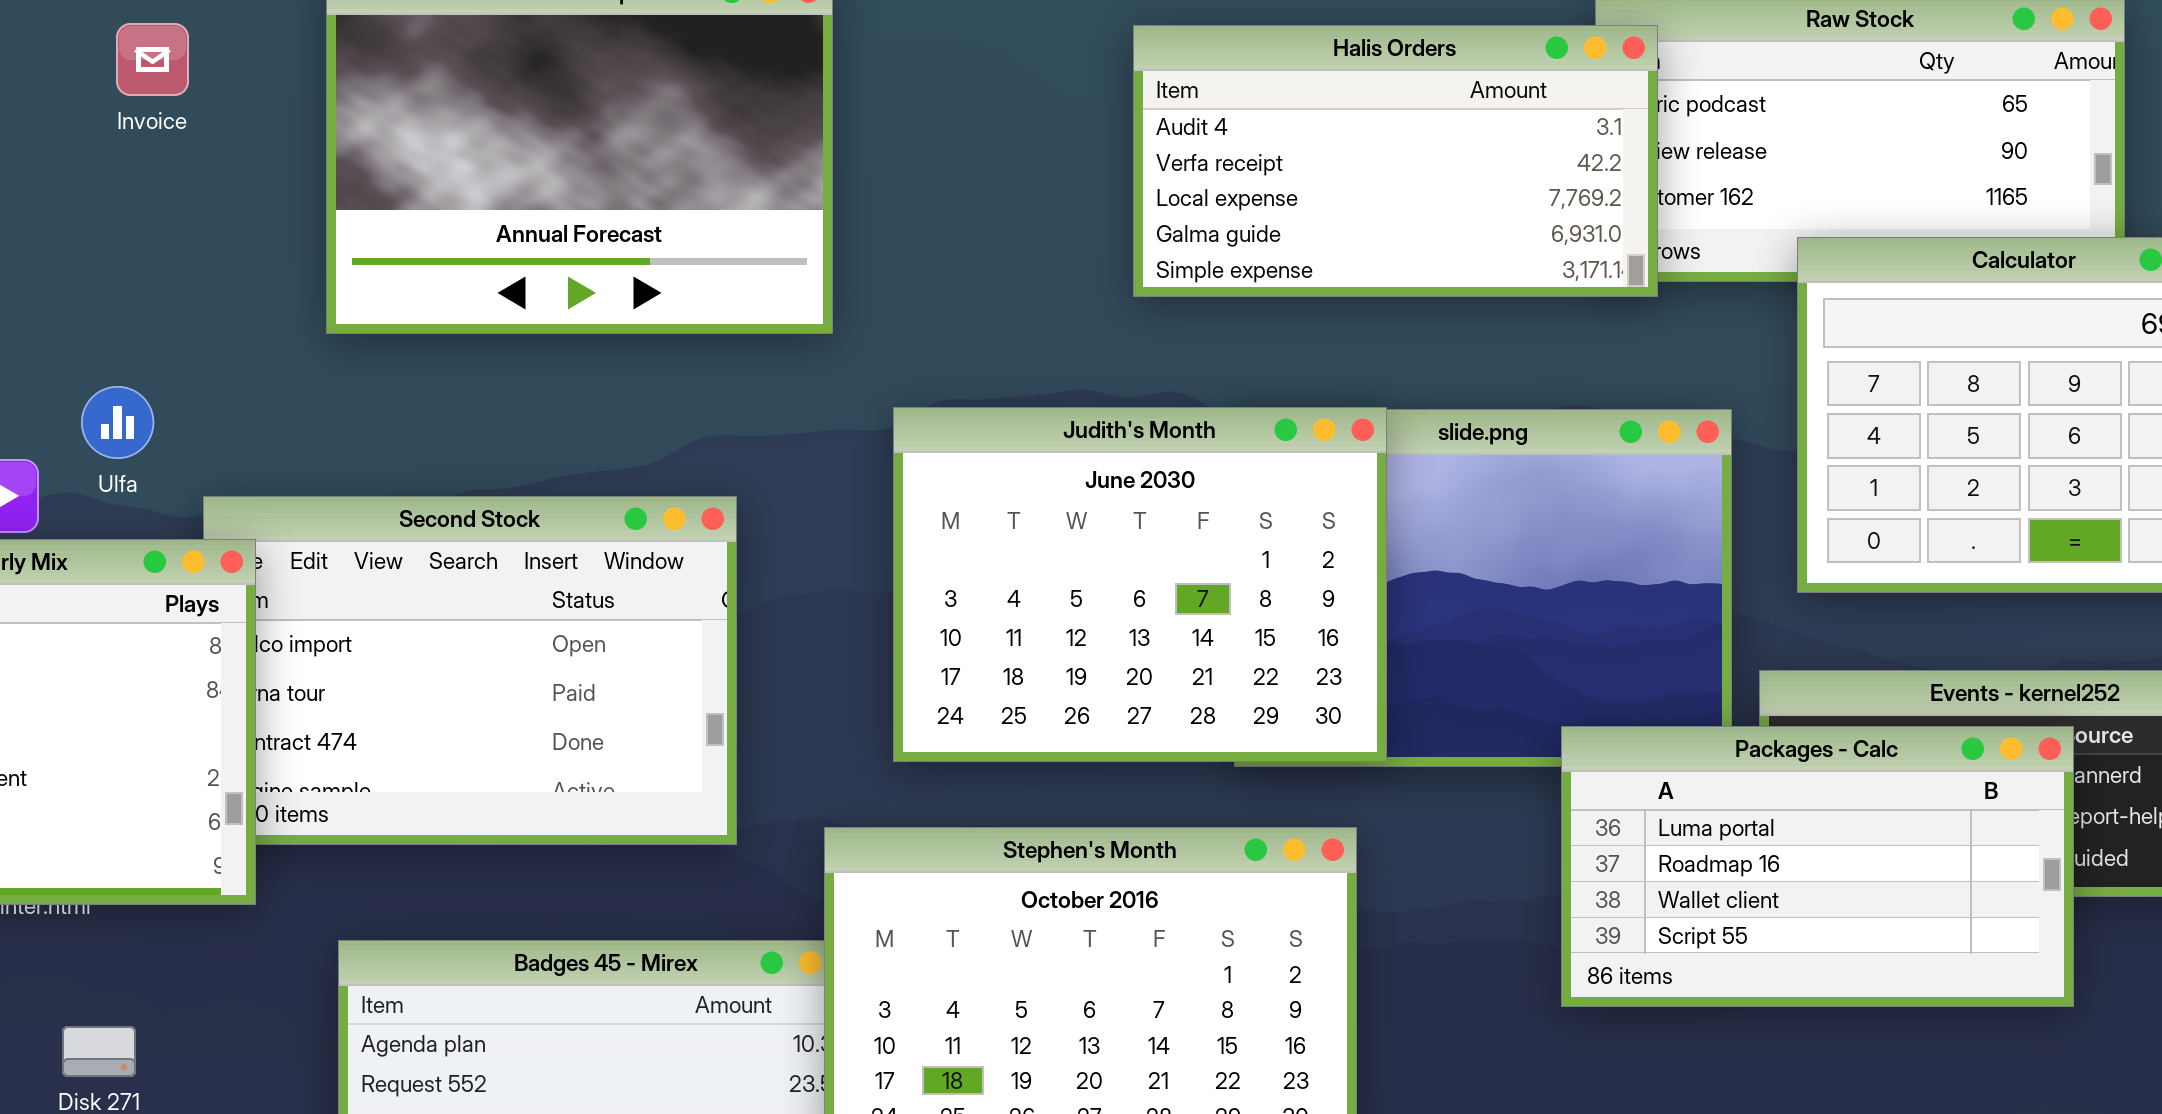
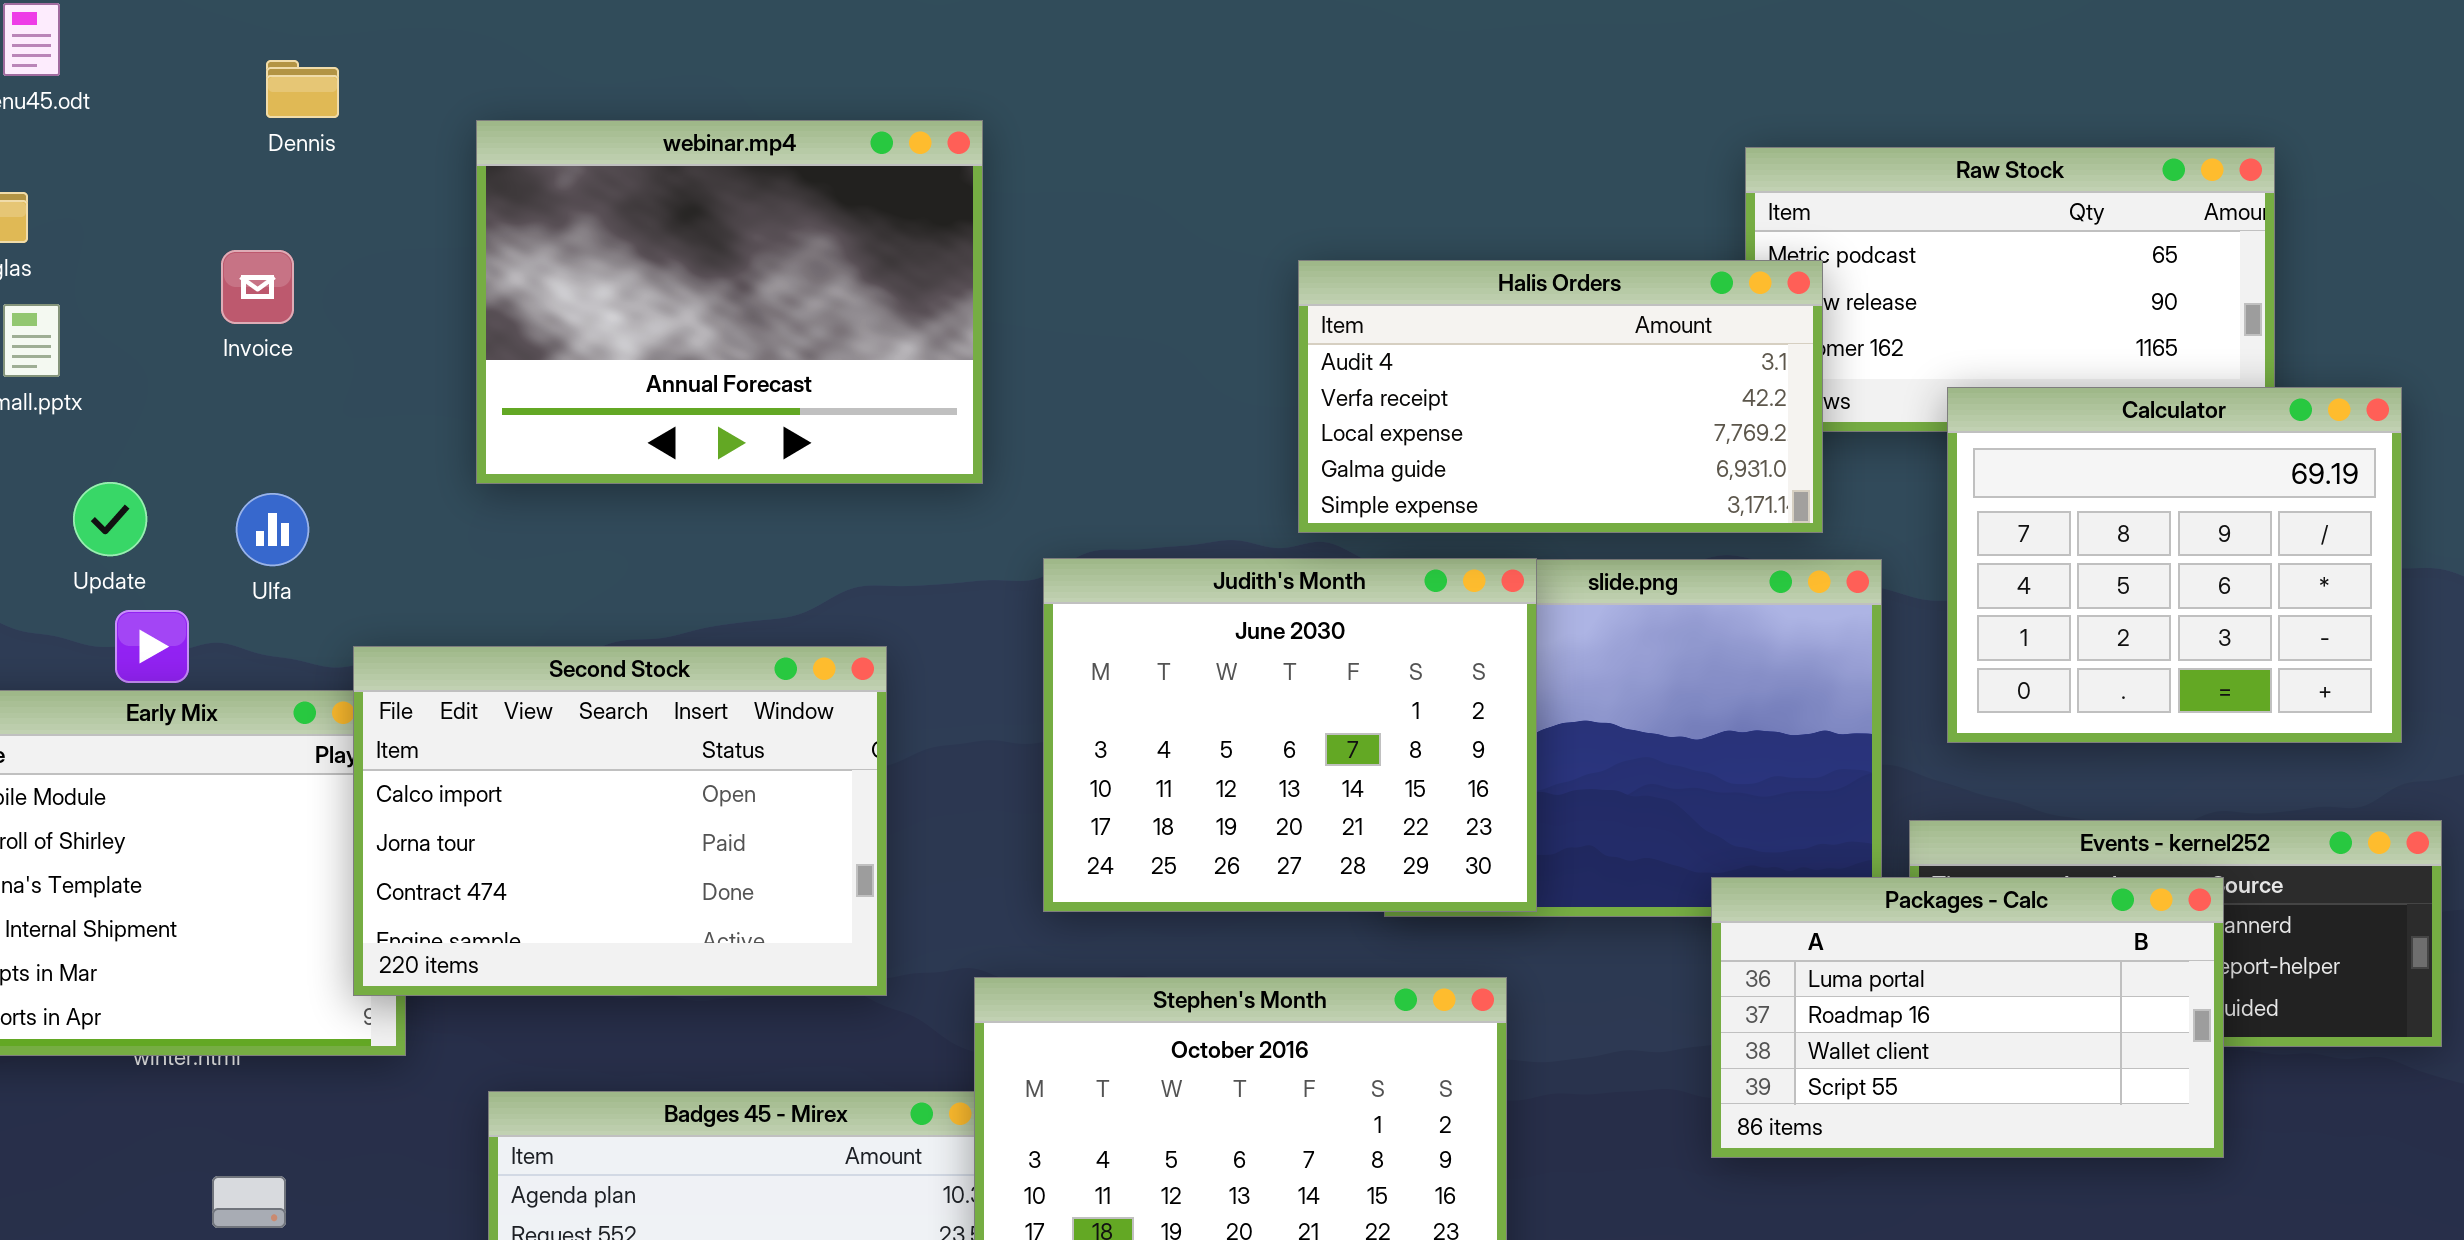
Invoice: [116,23,189,96] -> [221,250,294,324], moved
Halis Orders: [1133,25,1658,297] -> [1298,260,1823,533], moved
Ulfa: [81,386,154,459] -> [236,493,309,566], moved
Second Stock: [203,496,737,845] -> [353,646,887,996], raised

